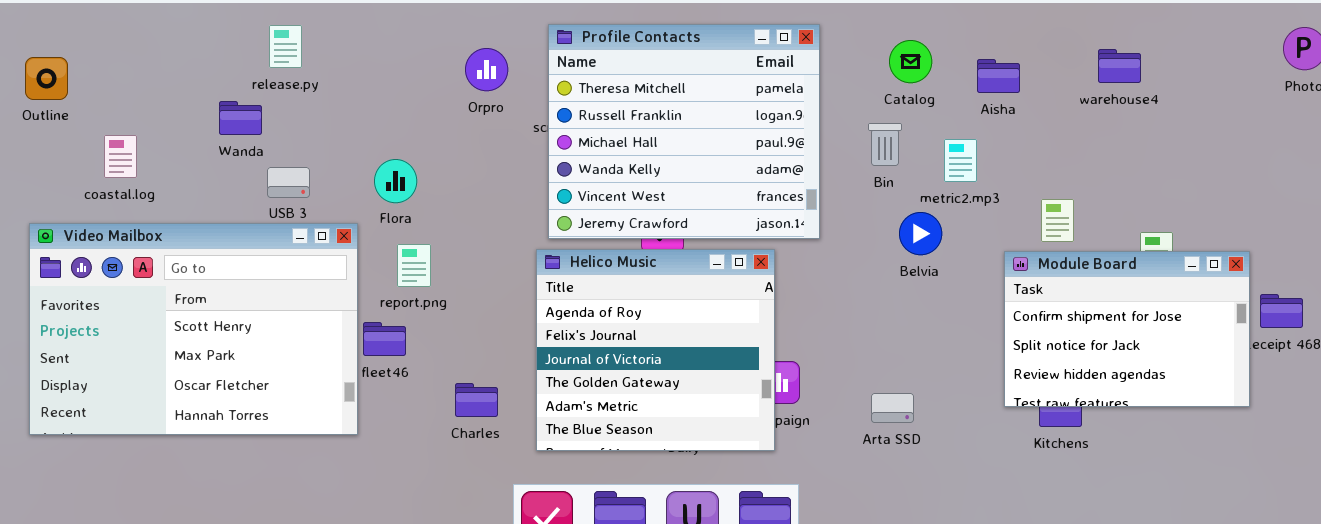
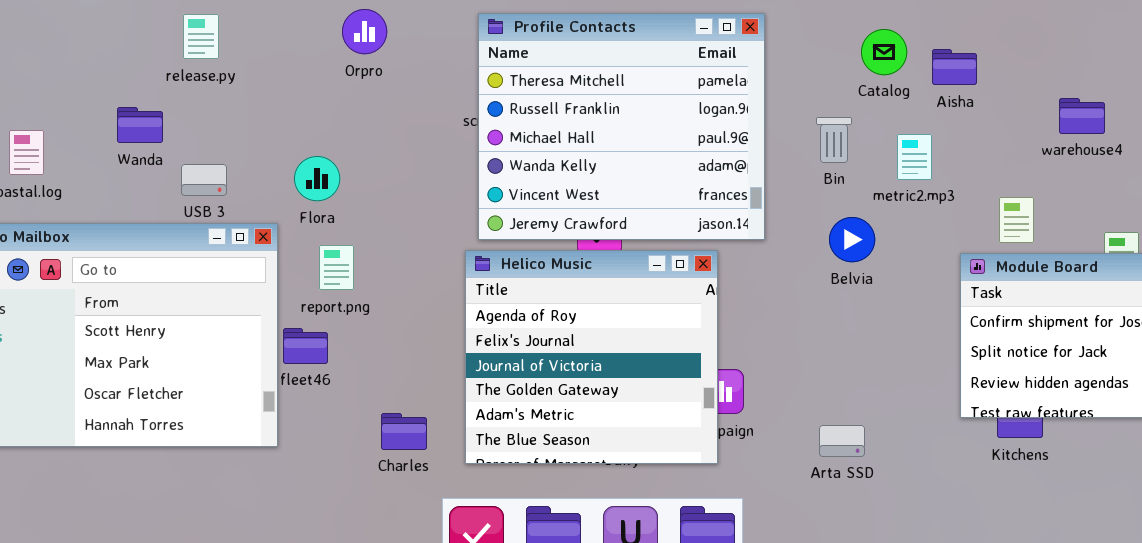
Catalog: [889,40,932,83] -> [861,29,907,75], moved
Orpro: [465,48,508,91] -> [342,9,387,54], moved
warehouse4: [1098,49,1141,83] -> [1059,98,1105,134], moved
Wanda: [219,101,262,135] -> [117,107,163,143], moved
Belvia: [899,212,942,255] -> [829,217,875,262], moved
Charles: [455,383,498,417] -> [381,413,427,450], moved
Arta SSD: [871,393,914,423] -> [819,425,865,457], moved

